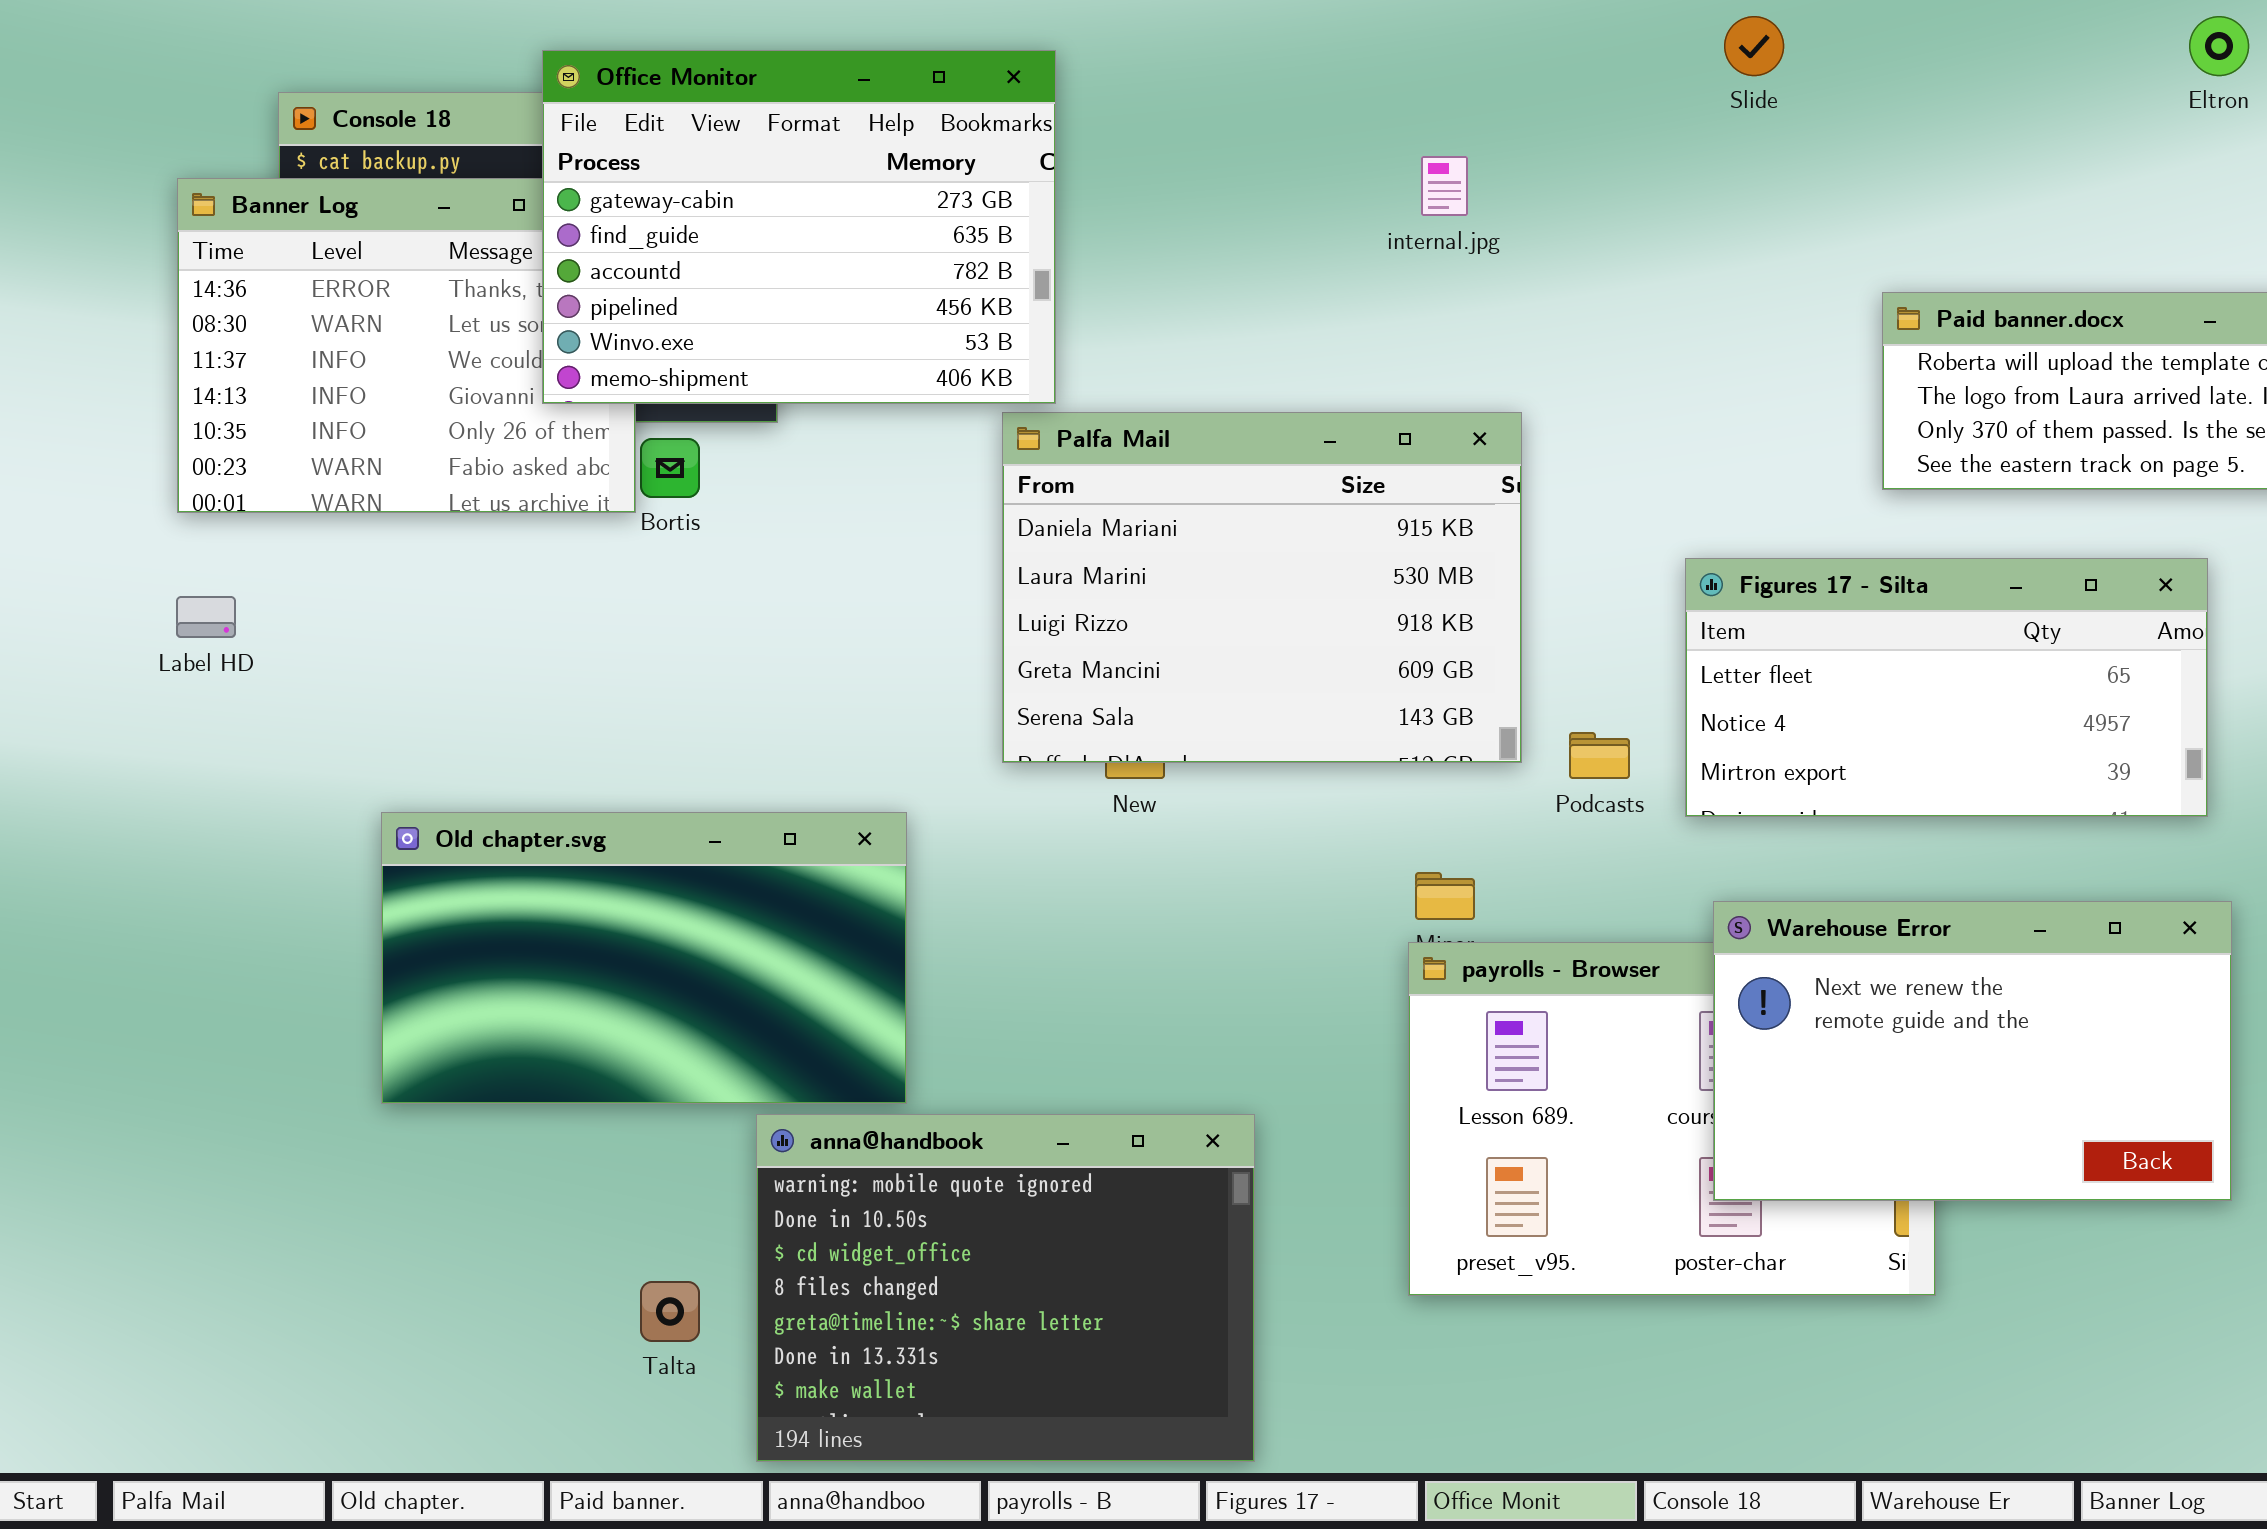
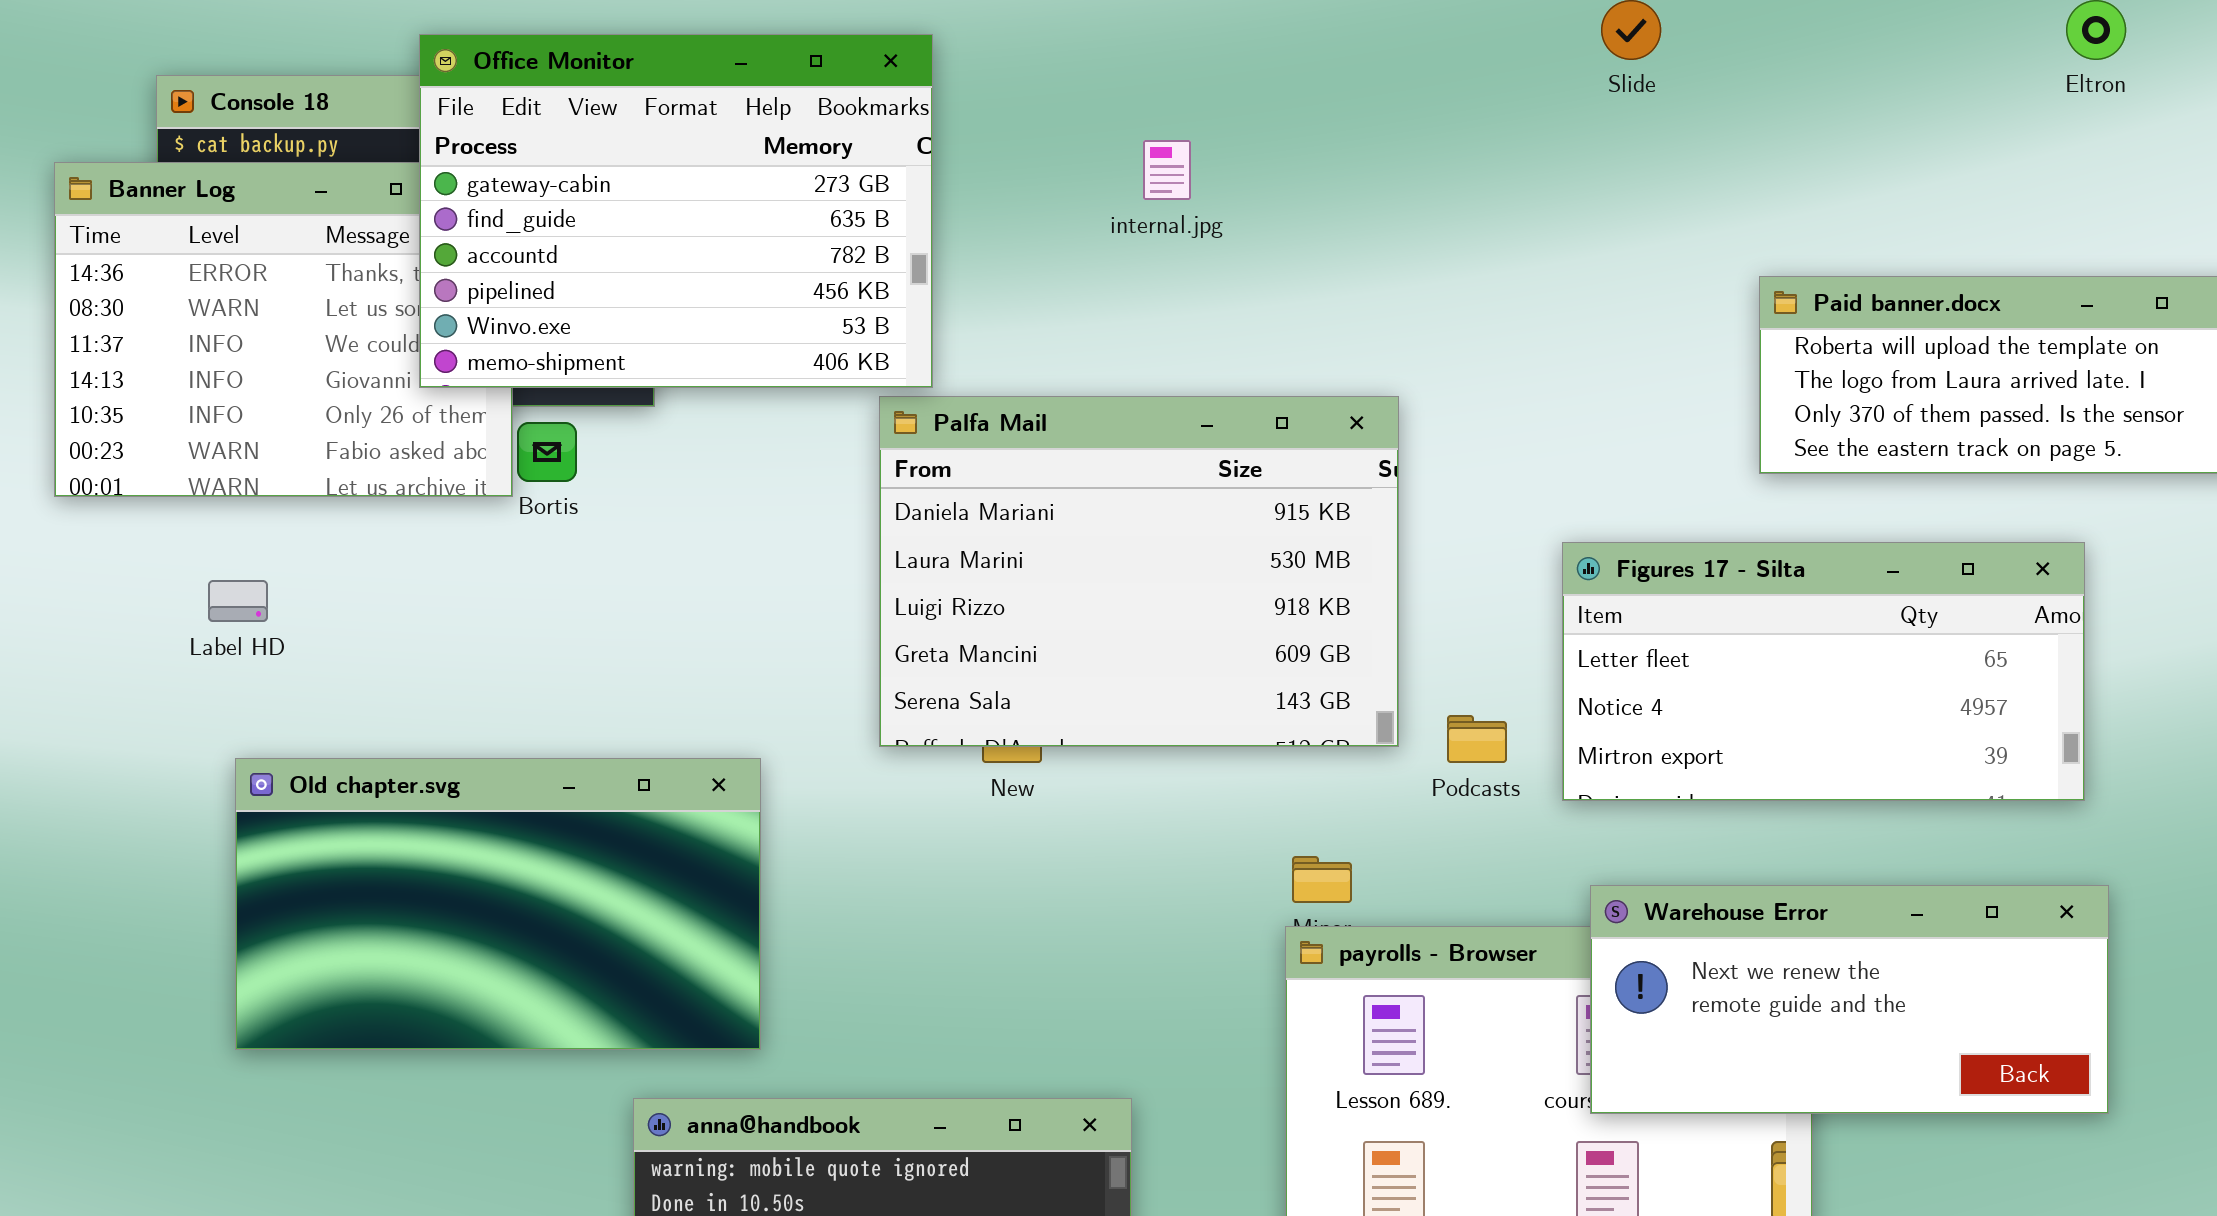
internal.jpg: [1421,156,1468,216] -> [1143,140,1191,200], moved
Label HD: [176,596,236,638] -> [208,580,268,622], moved
Old chapter.svg: [381,812,907,1104] -> [235,758,761,1050], moved
Warehouse Error: [1713,901,2232,1201] -> [1590,885,2109,1114], resized

